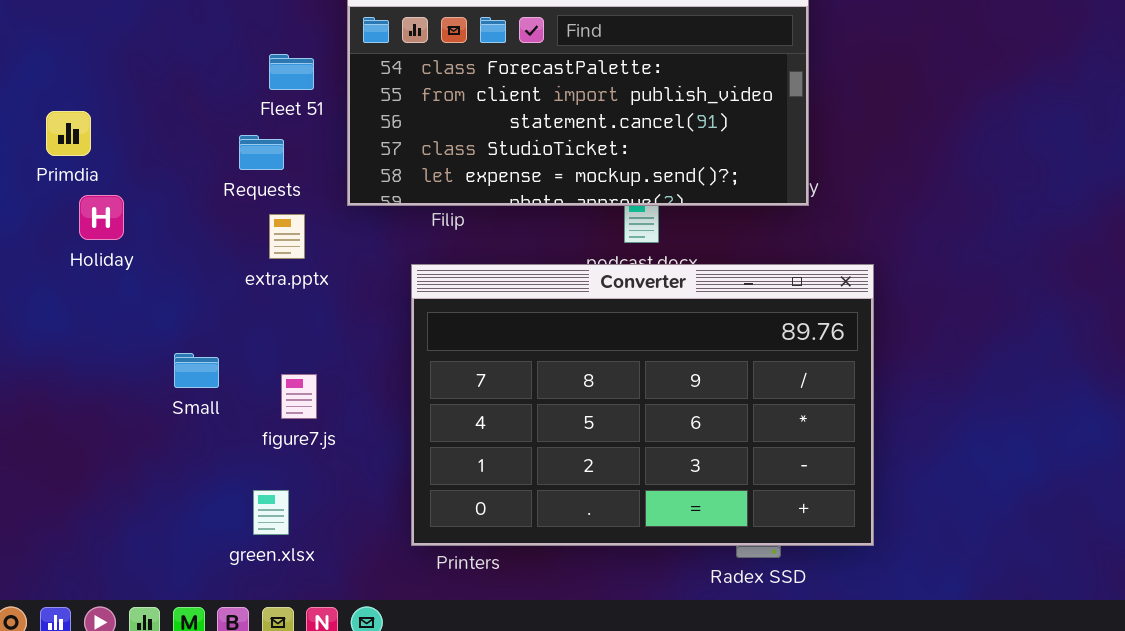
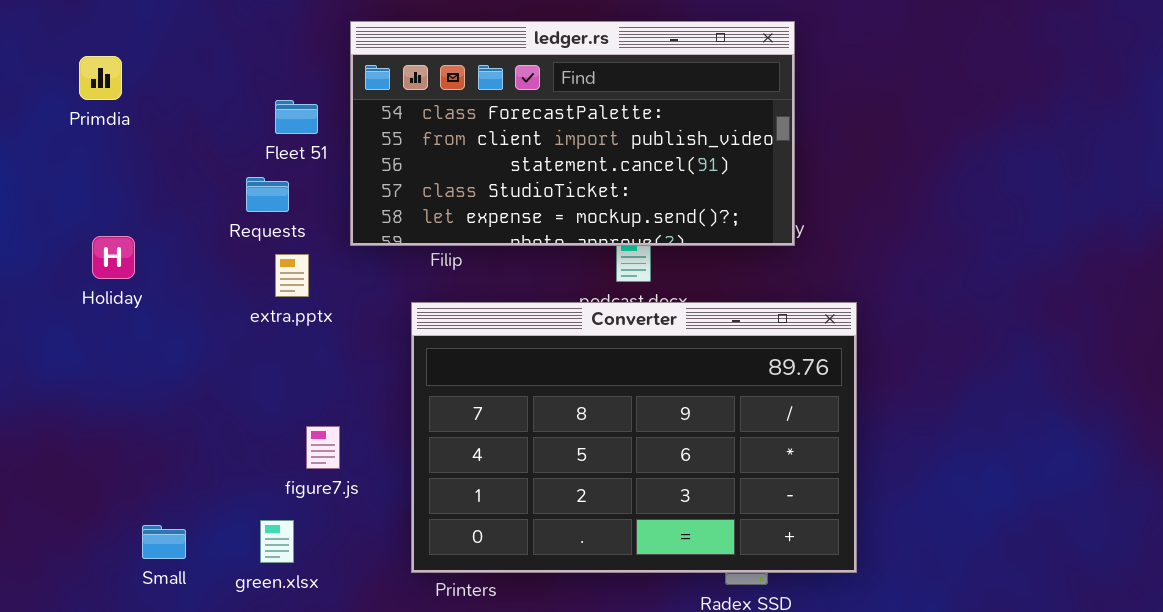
Primdia: [46,111,91,156] -> [79,56,122,100], moved
Small: [174,353,219,388] -> [142,525,186,559], moved
figure7.js: [281,374,317,419] -> [306,426,340,469], moved

